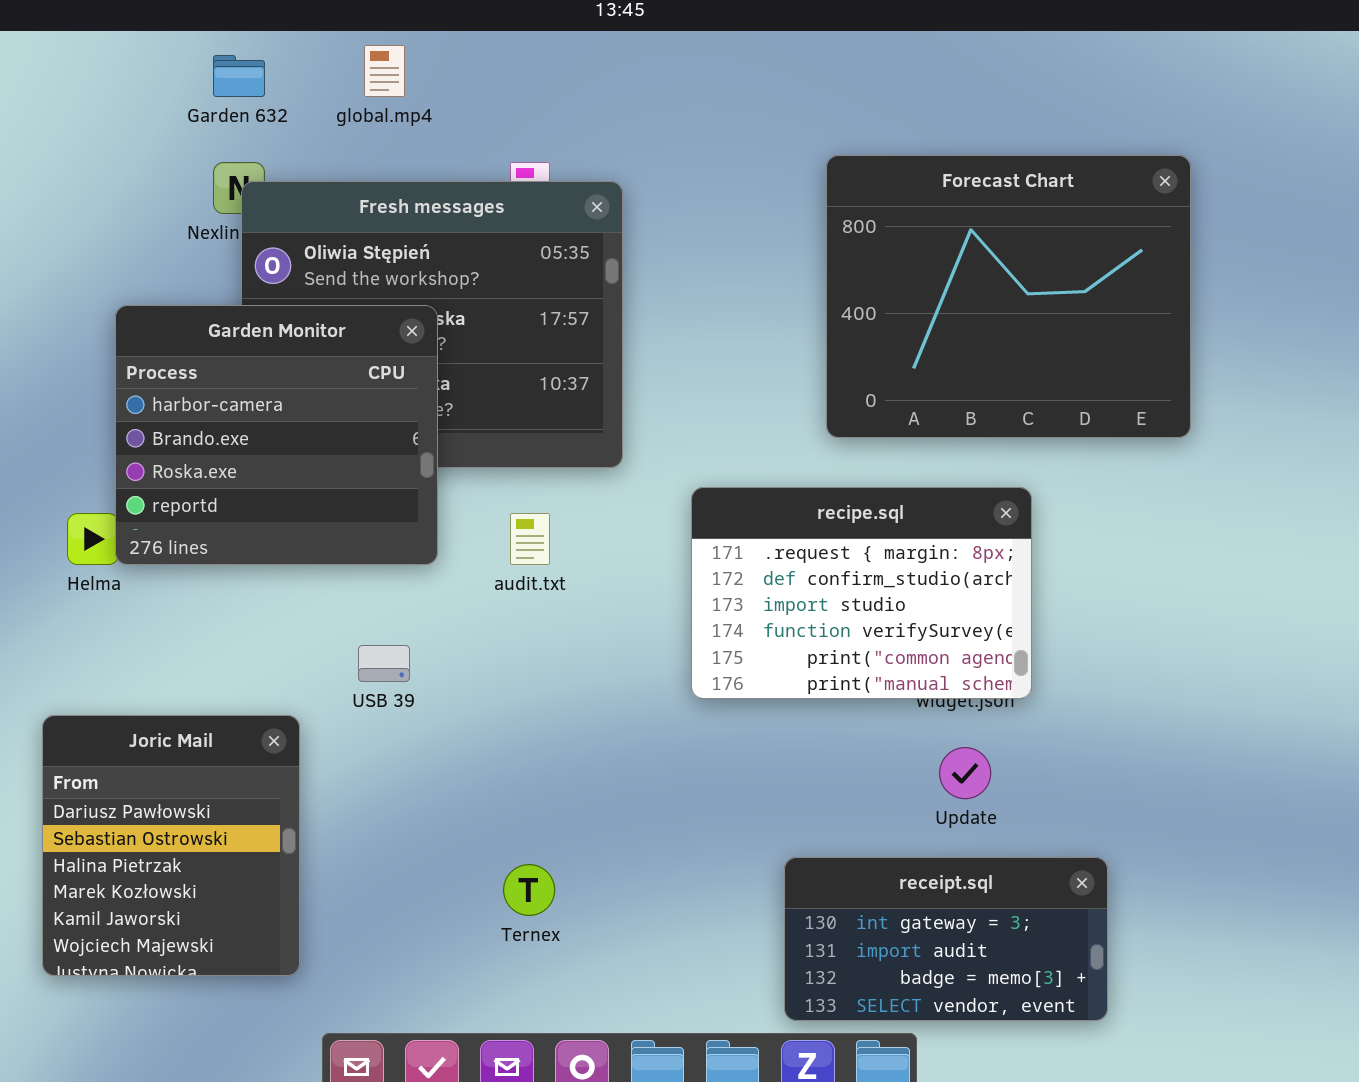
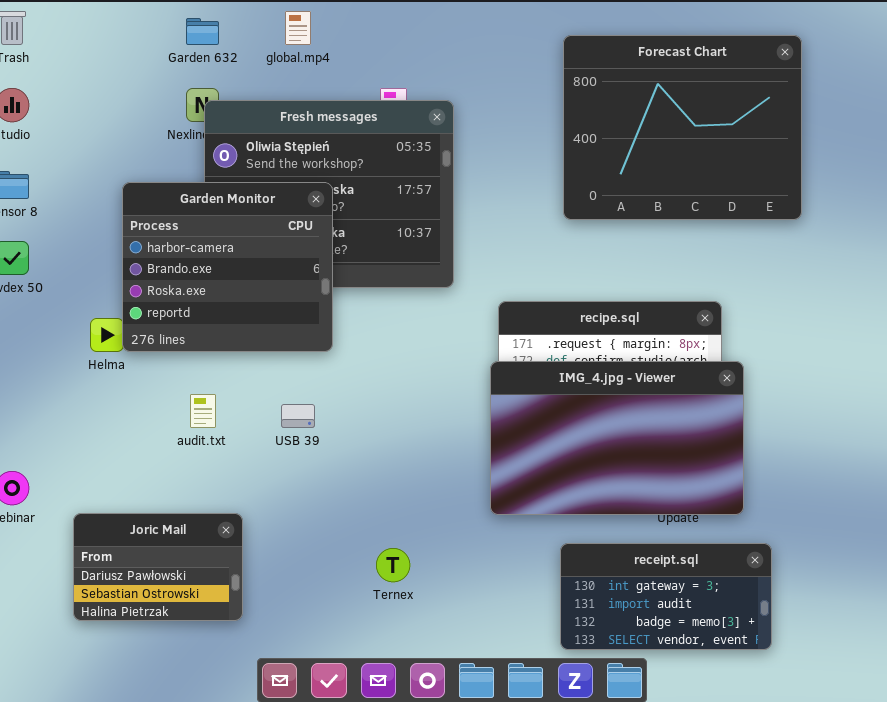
Forecast Chart: [826,155,1191,438] -> [563,35,802,220], moved
audit.txt: [510,513,550,565] -> [190,394,216,428], moved
IMG_4.jpg - Viewer: none -> [490,361,744,515], opened
Joric Mail: [42,715,300,976] -> [73,513,243,621], resized

